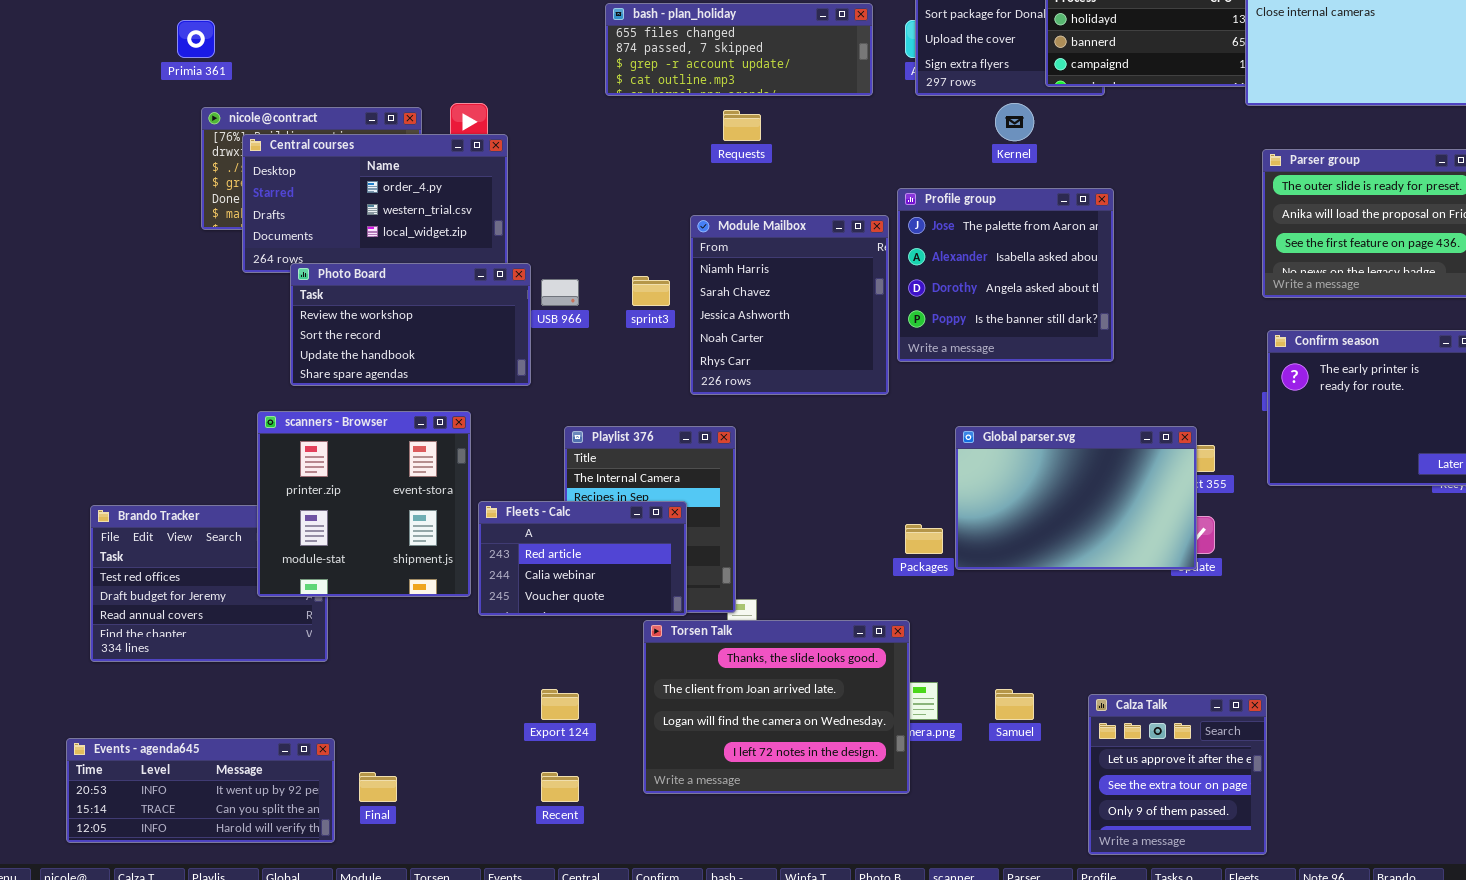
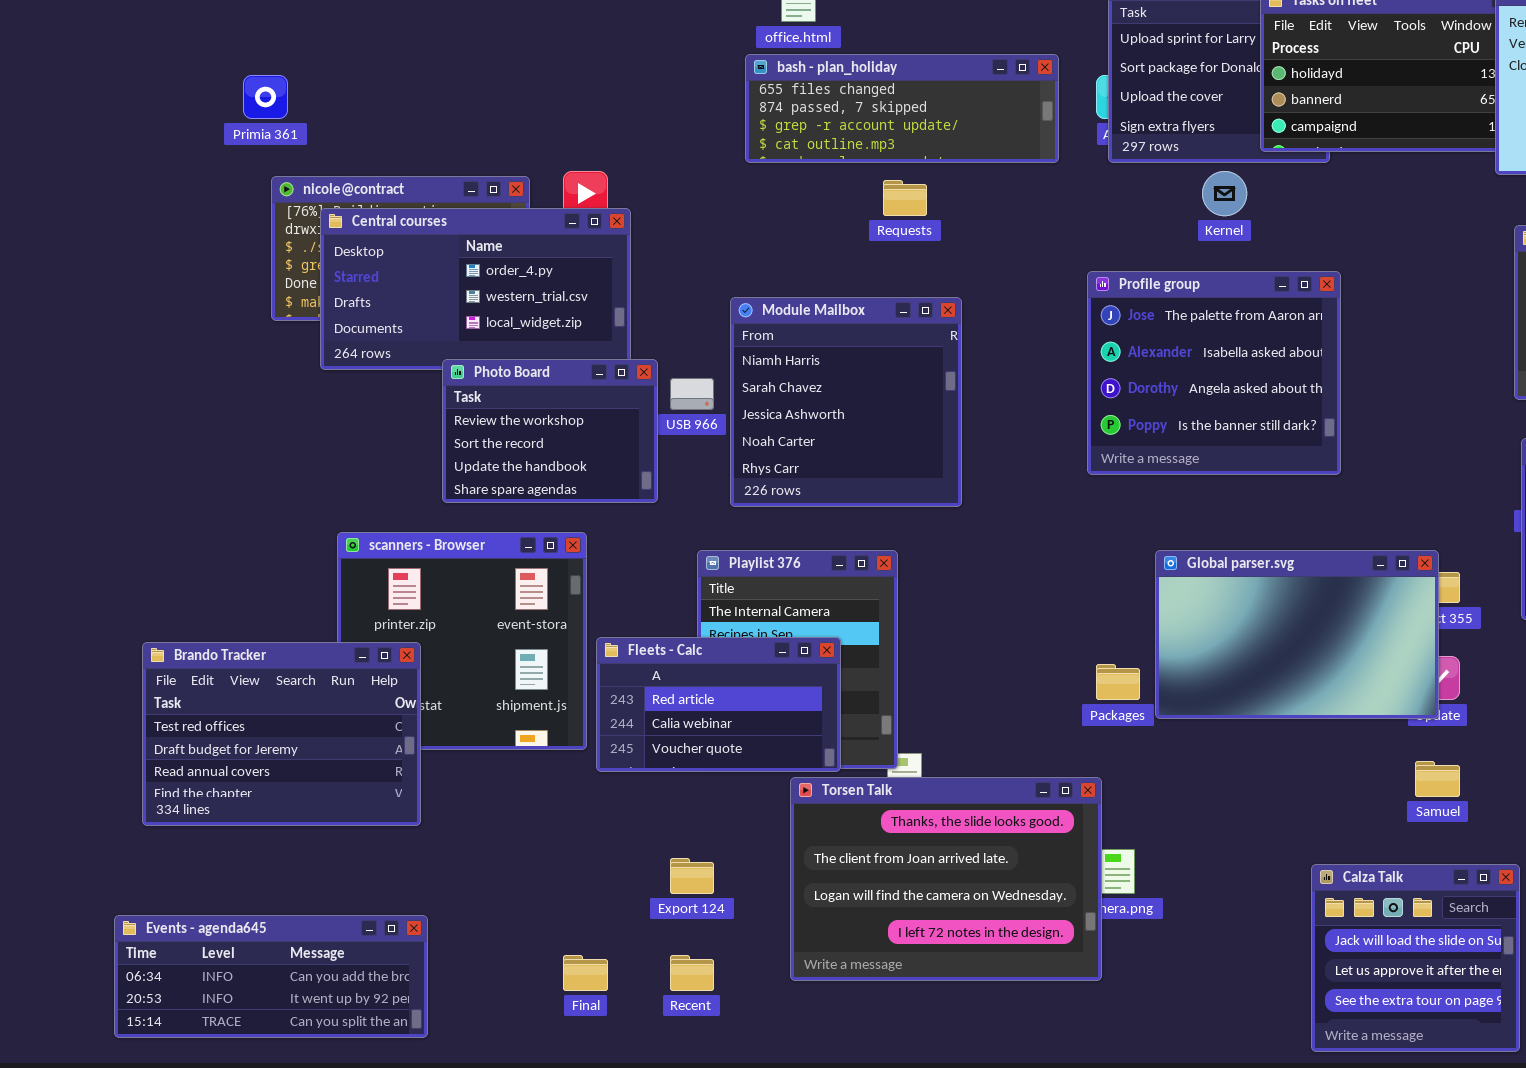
Module Mailbox: [690,215,889,395] -> [730,297,962,507], moved
Photo Board: [290,263,531,386] -> [442,359,658,503], resized
Brando Tracker: [90,505,328,662] -> [142,642,421,826], raised
Samuel: [995,689,1034,720] -> [1415,761,1460,797], moved
Calza Talk: [1088,694,1267,855] -> [1311,864,1520,1052], scrolled up 1 row
Events - agenda645: [66,738,335,843] -> [114,915,428,1038], scrolled up 1 row
Final: [359,772,397,802] -> [563,955,608,991], moved

